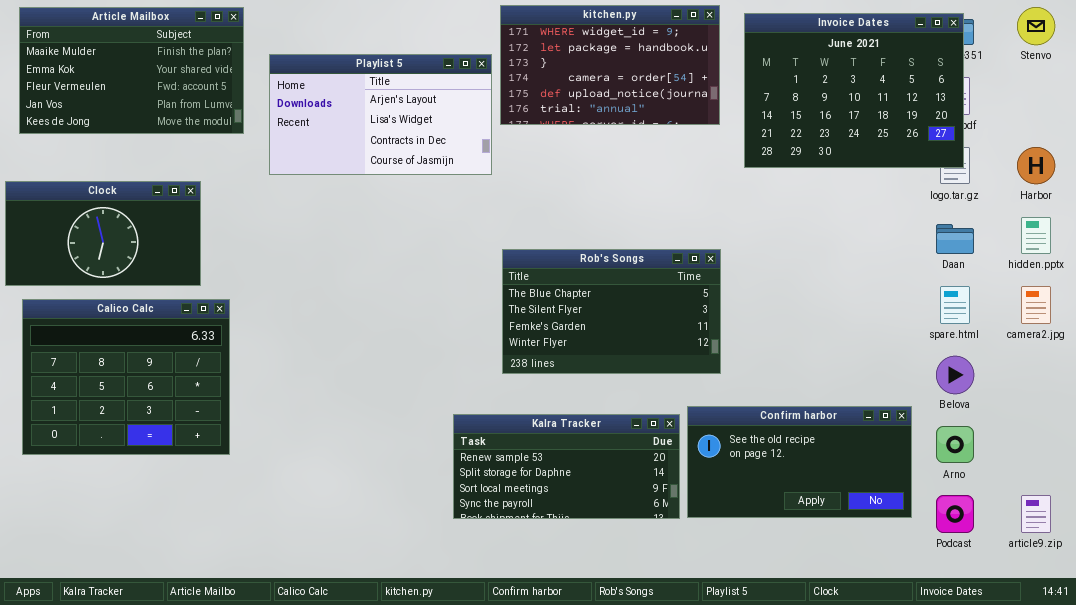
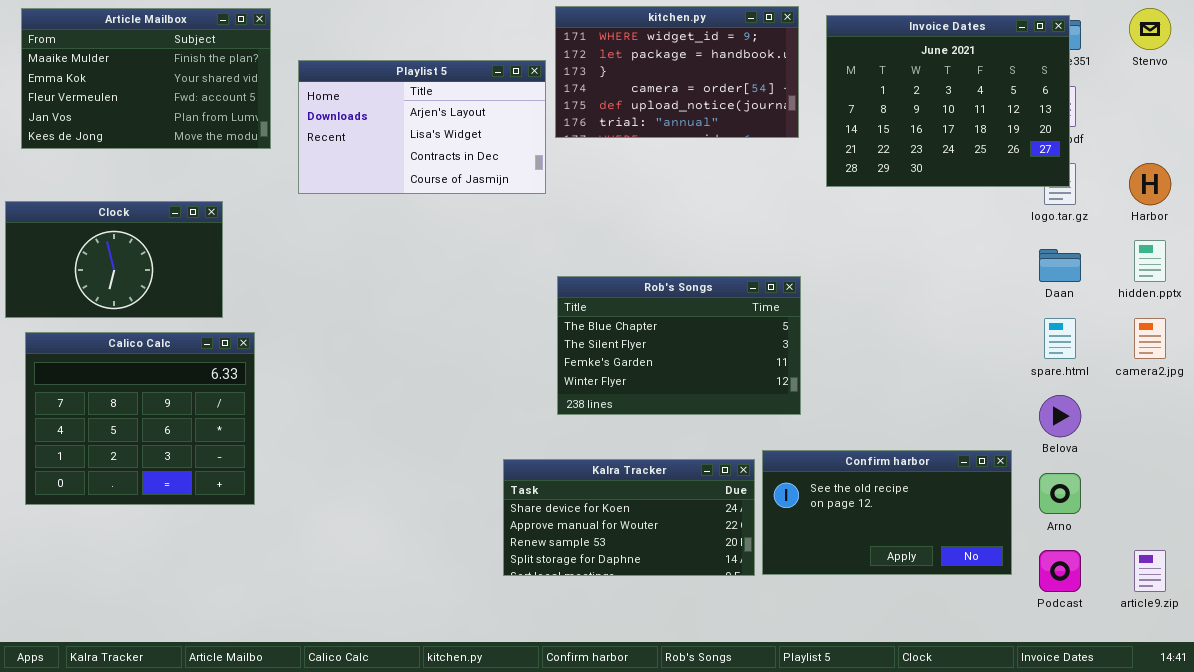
Kalra Tracker: [453,414,680,519] -> [503,459,755,576], scrolled up 2 rows

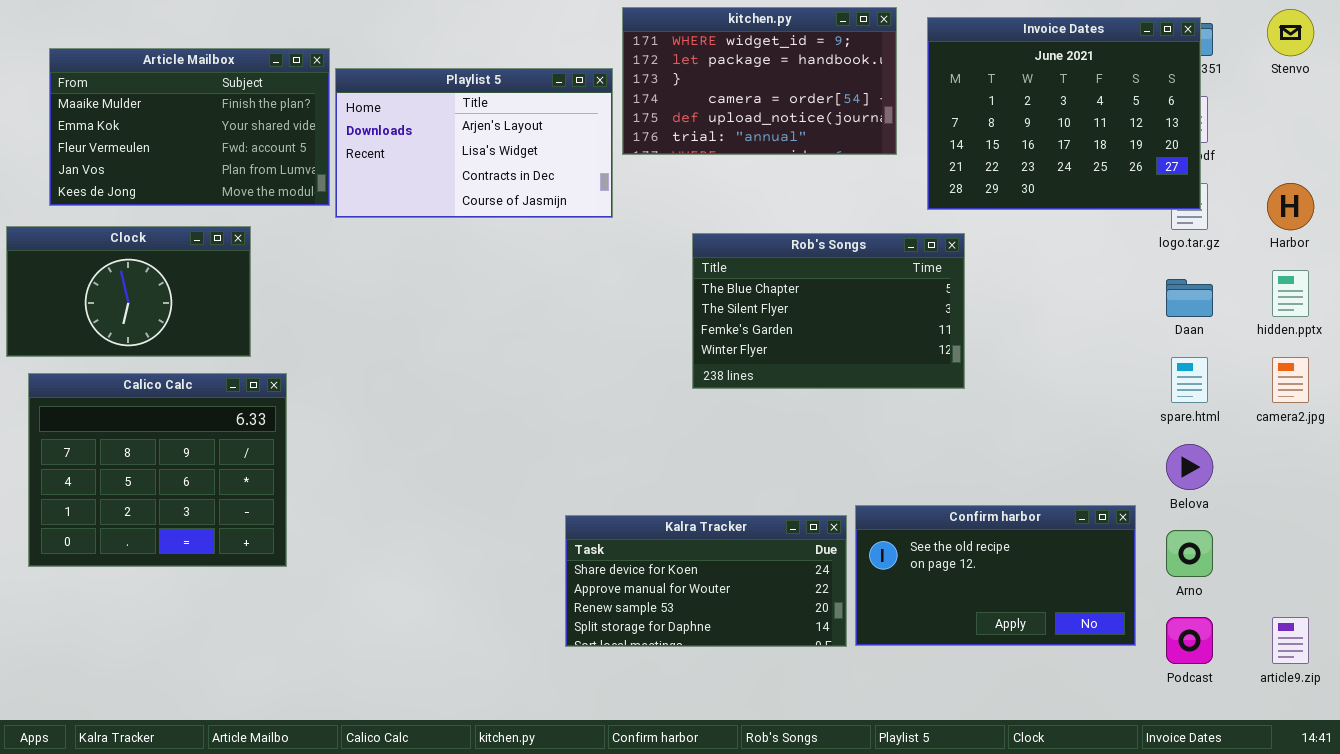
Article Mailbox: [21,8,271,149] -> [49,48,330,206], moved
Rob's Songs: [557,276,801,415] -> [692,233,965,389], moved

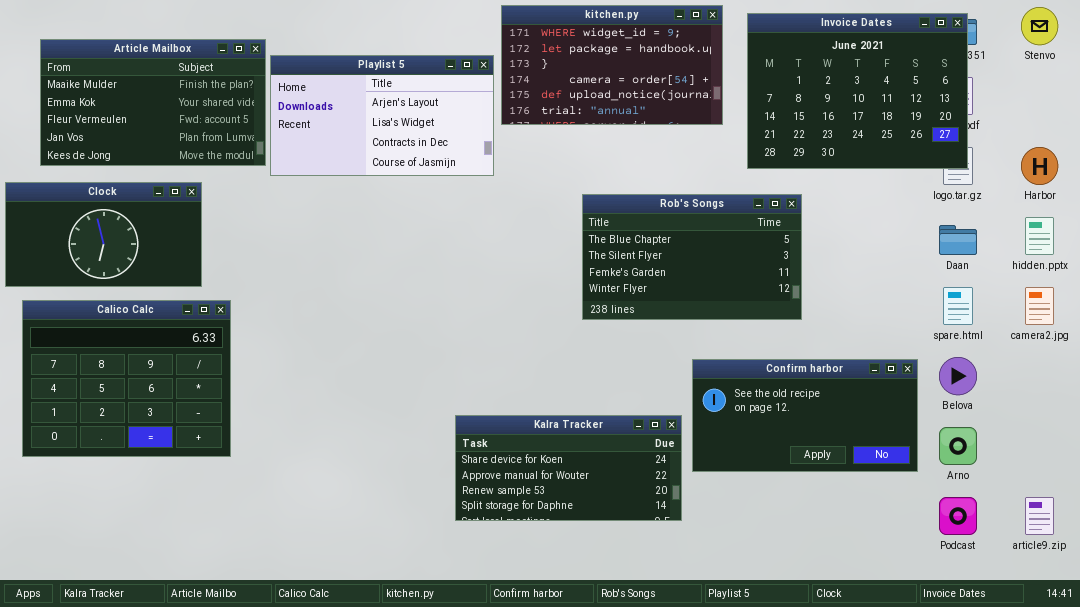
Rob's Songs: [692,233,965,389] -> [582,194,802,320], moved
Confirm harbor: [855,505,1136,646] -> [692,359,918,472], moved

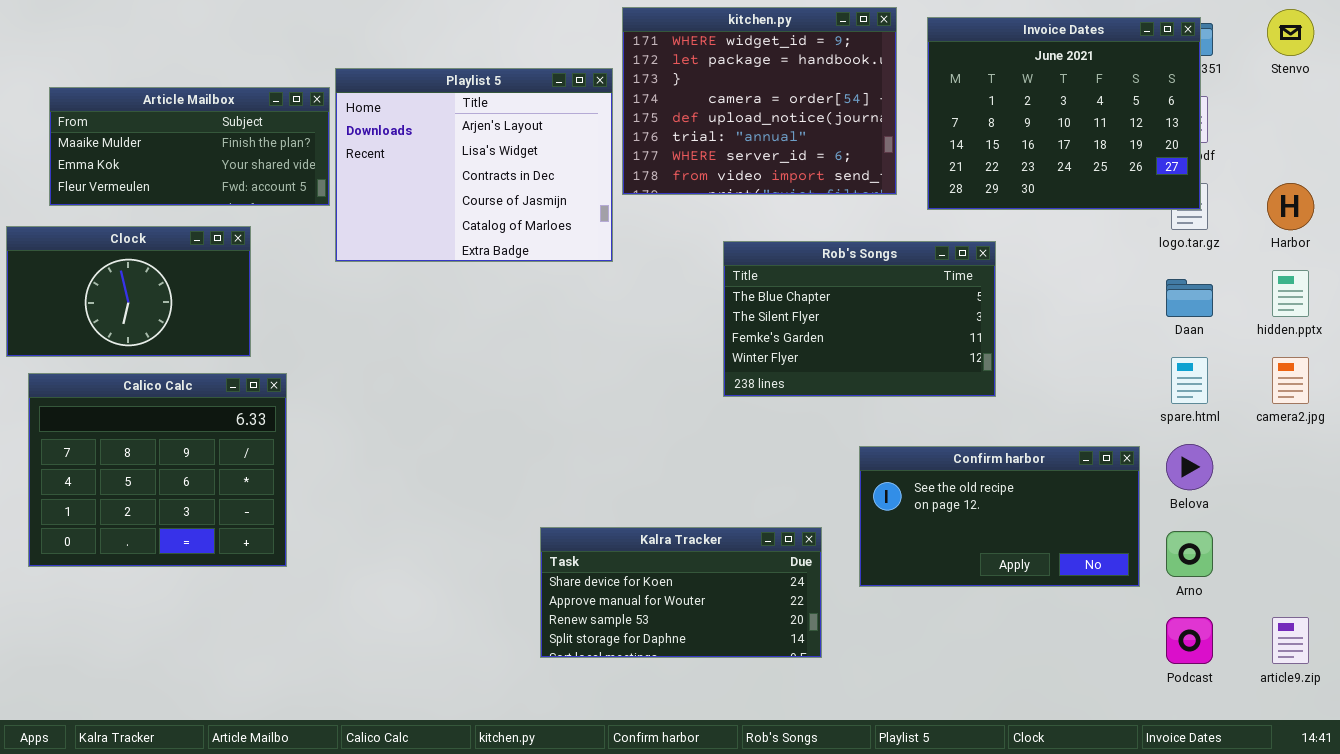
kitchen.py: [501,5,723,125] -> [622,7,897,195], resized
Article Mailbox: [40,39,266,166] -> [49,87,330,206], resized
Playlist 5: [270,55,494,176] -> [335,68,613,262], resized
Kalra Tracker: [455,415,682,521] -> [540,527,822,658], moved

